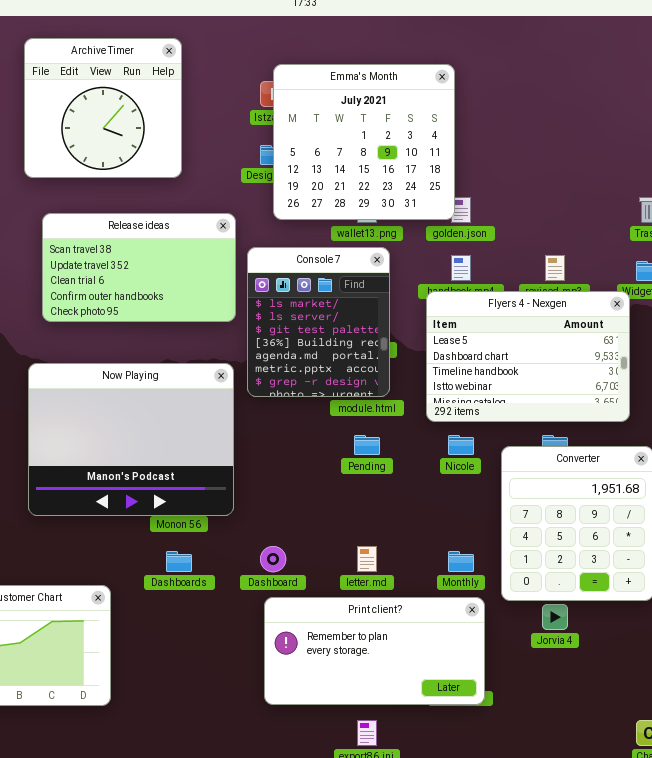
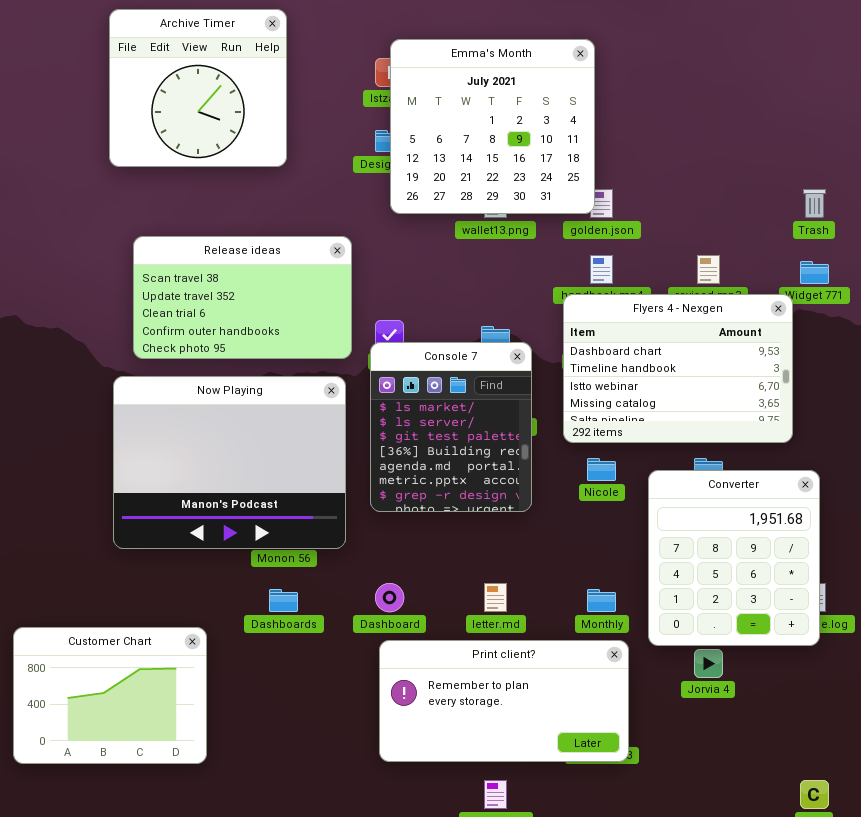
Release ideas: [42,213,236,322] -> [133,236,352,359], moved
Console 7: [247,247,390,397] -> [370,342,532,512], moved
Flyers 4 - Nexgen: [426,291,630,422] -> [563,294,793,443], scrolled down 1 row

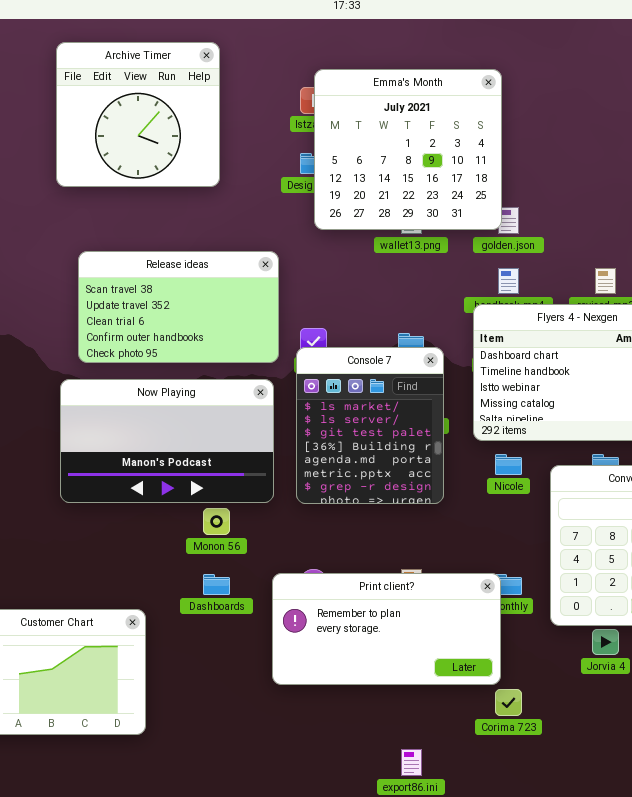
Now Playing: [113,376,346,549] -> [60,379,274,503], resized
Print client?: [379,640,629,762] -> [272,573,501,685], moved

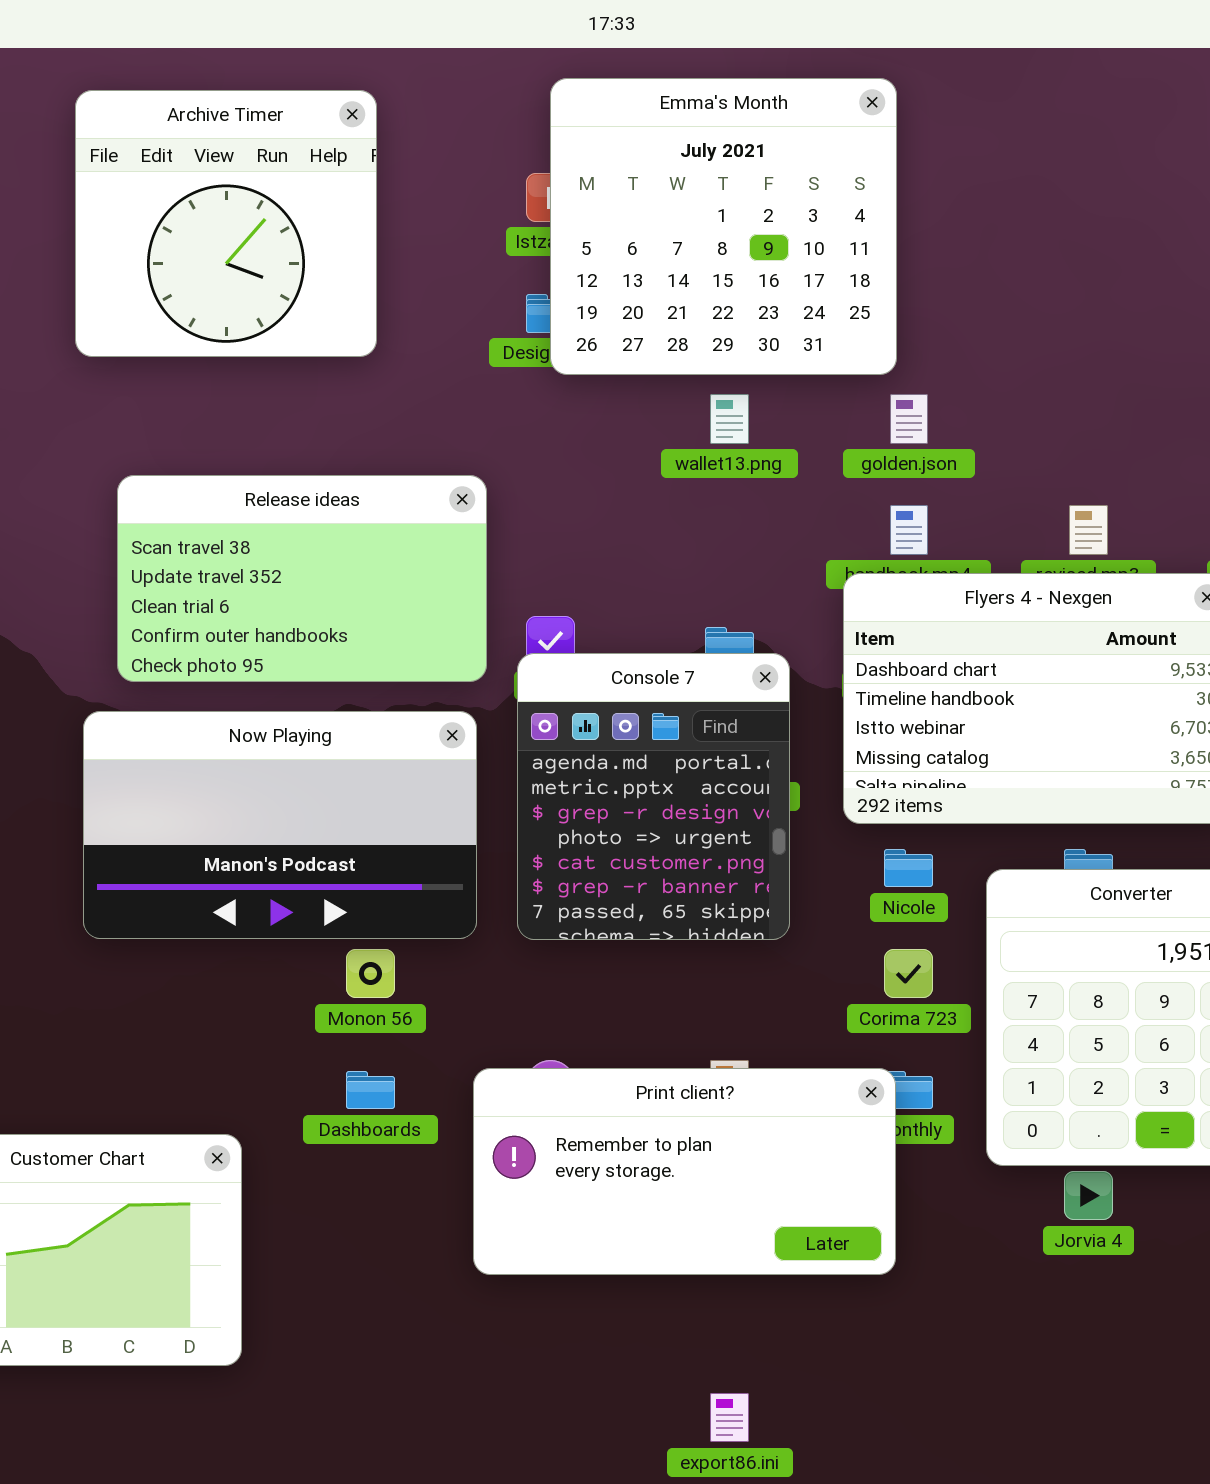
Emma's Month: [314,69,502,230] -> [550,78,897,375], moved
Console 7: [296,347,444,504] -> [517,653,790,940], scrolled down 4 rows
Corima 723: [495,689,522,716] -> [884,949,933,998], moved

